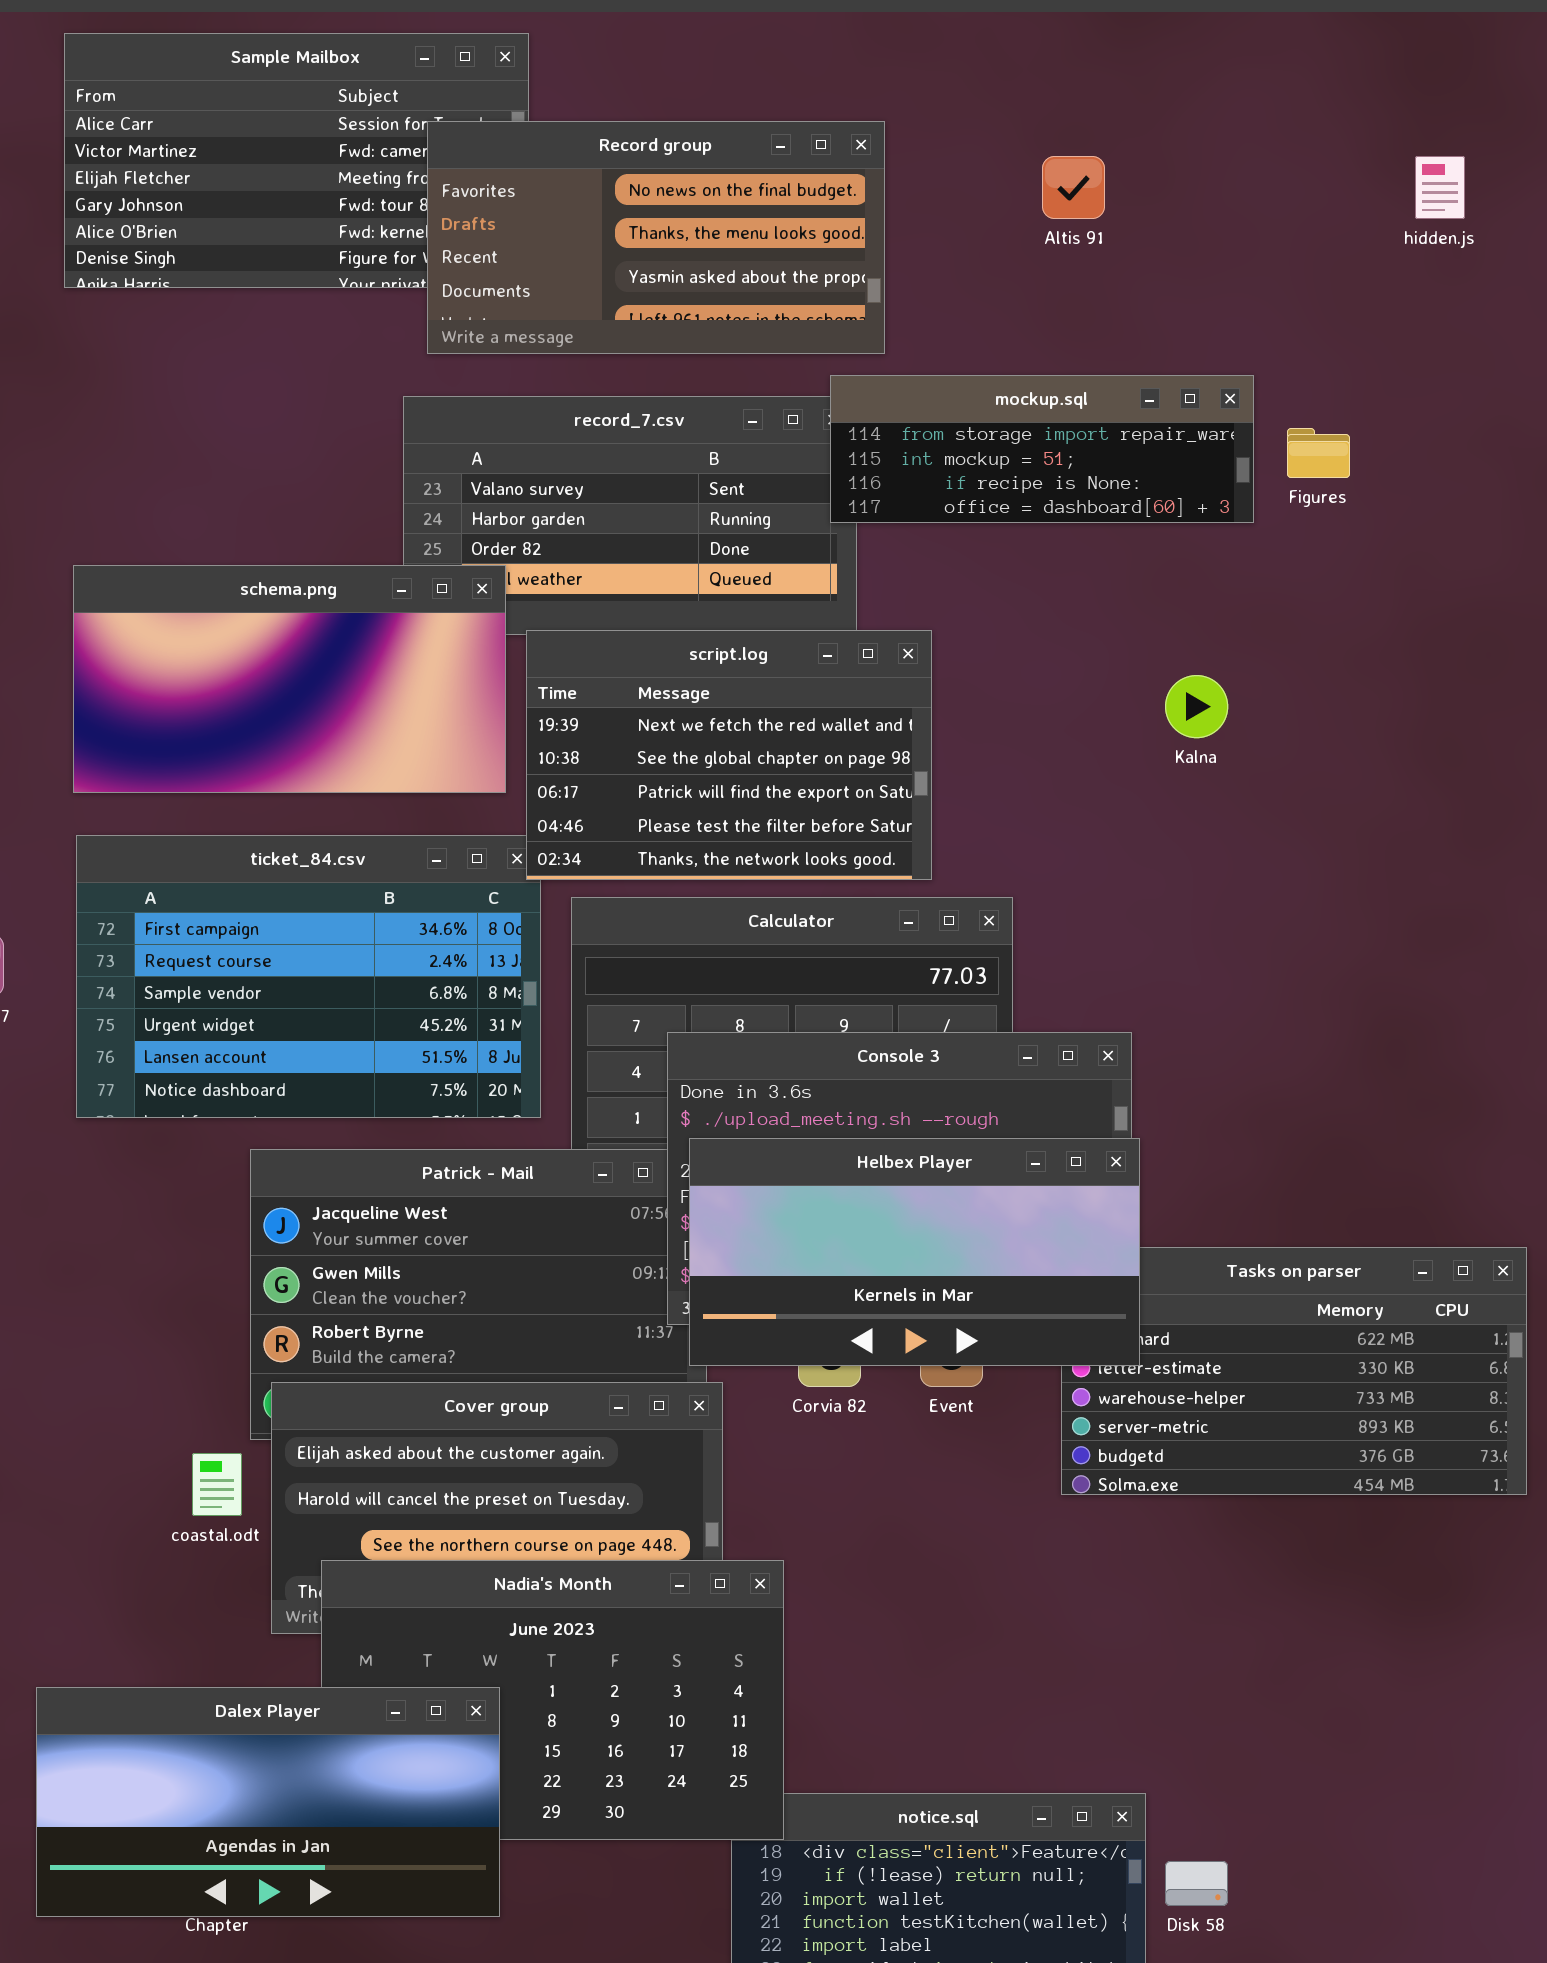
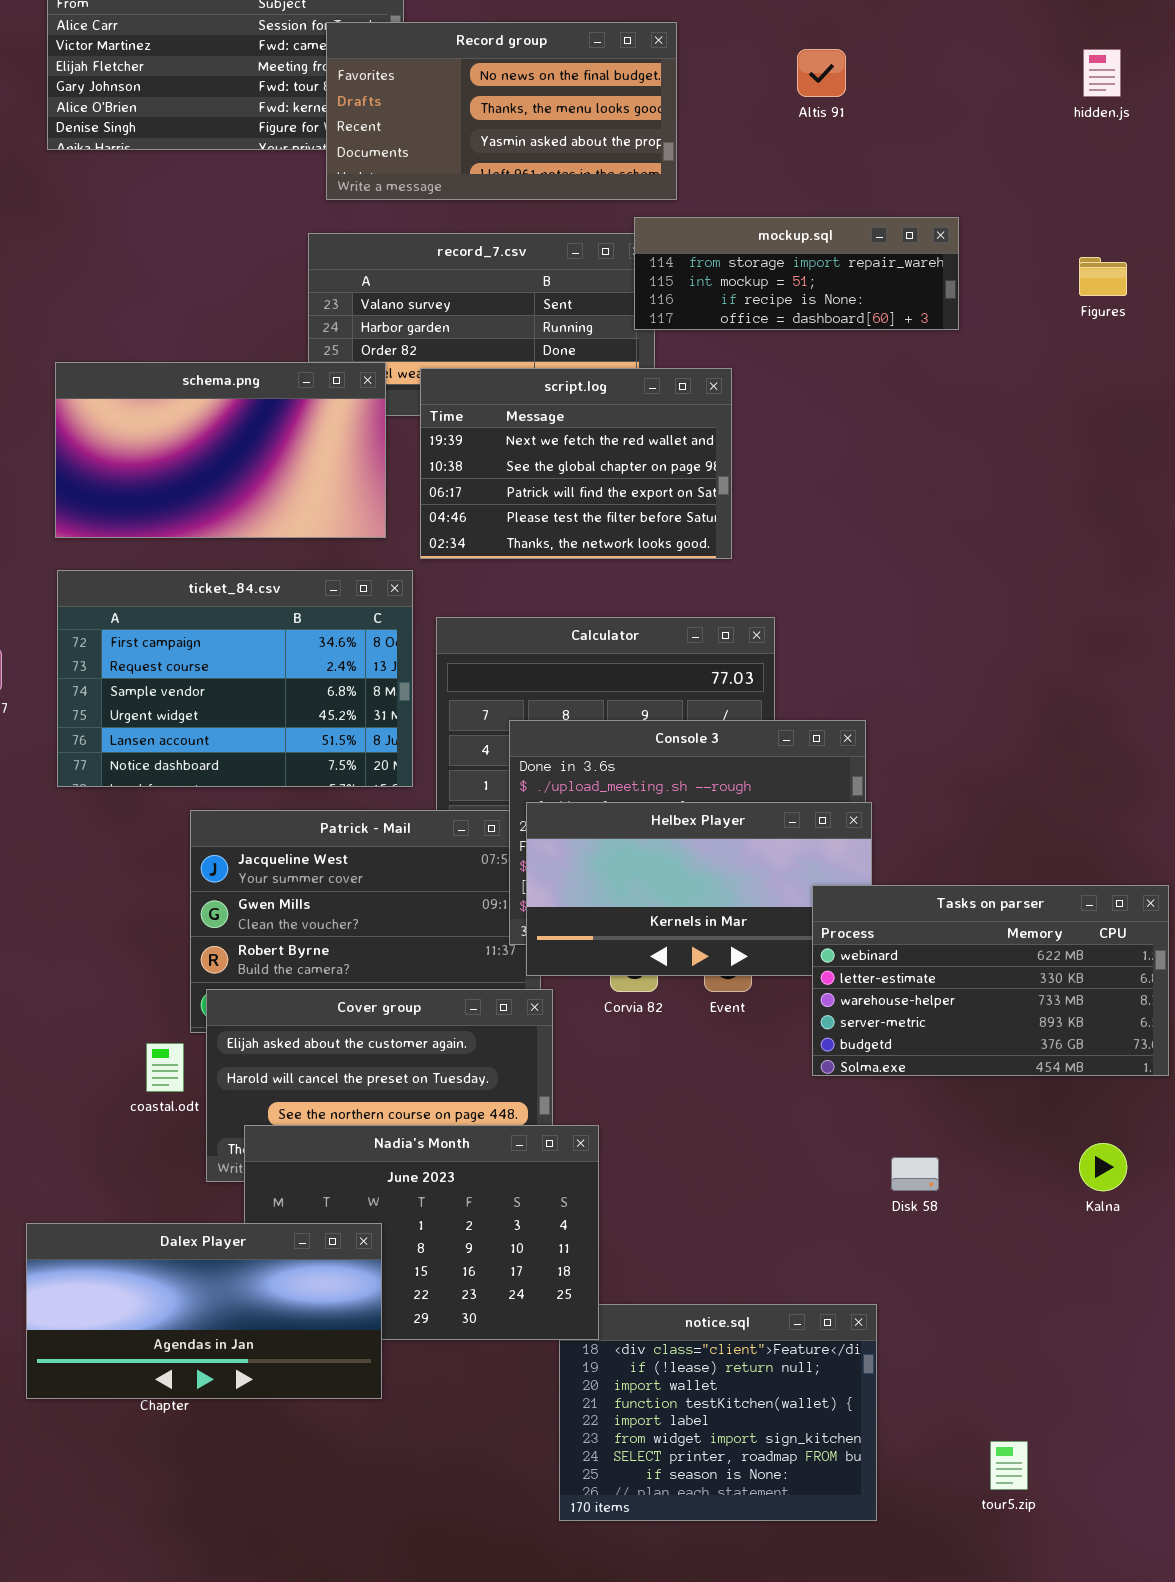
Figures: [1287,428,1350,478] -> [1079,257,1127,296], moved
script.log: [526,630,932,880] -> [420,368,732,559], moved
Kalna: [1165,675,1228,738] -> [1079,1143,1127,1191], moved
Tasks on parser: [1061,1247,1527,1495] -> [812,885,1169,1076], raised
Disk 58: [1165,1861,1228,1906] -> [891,1157,939,1191], moved

